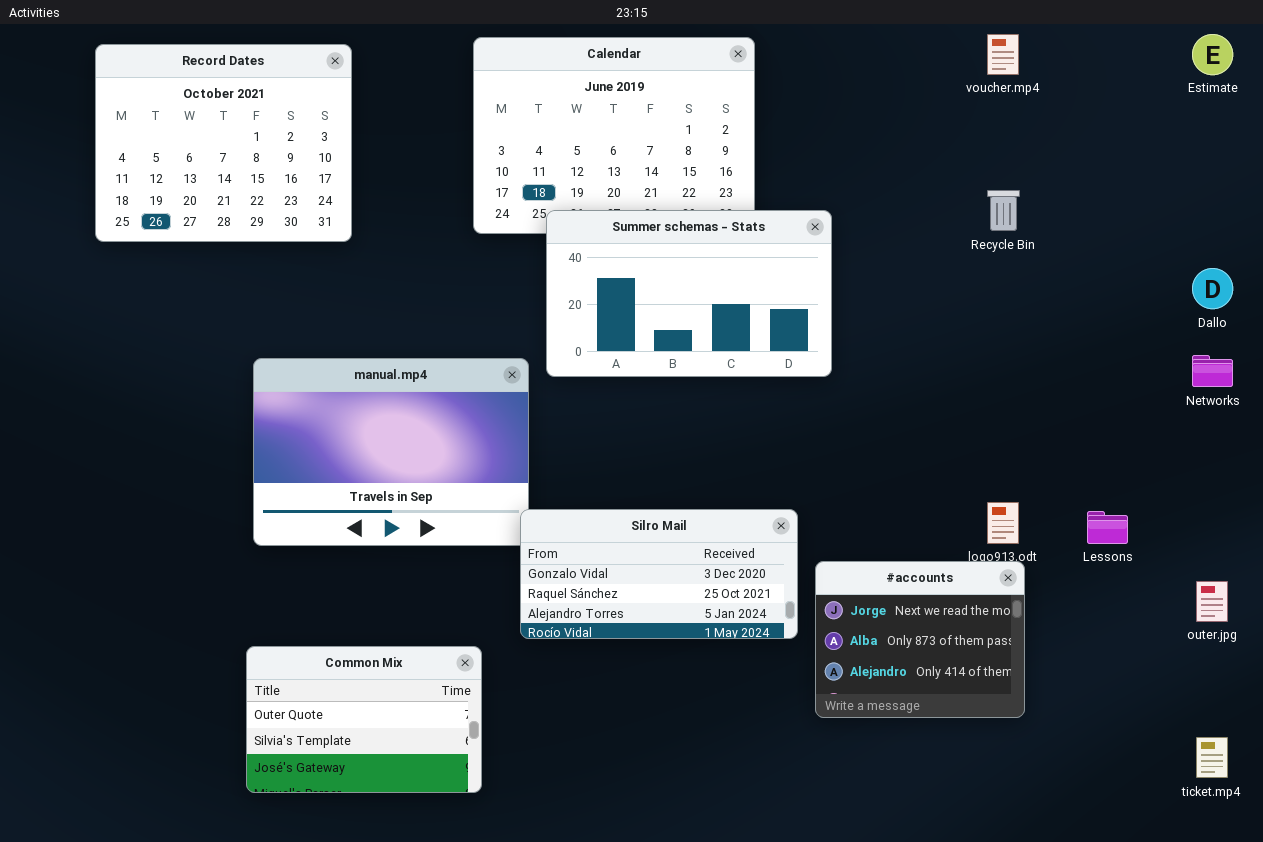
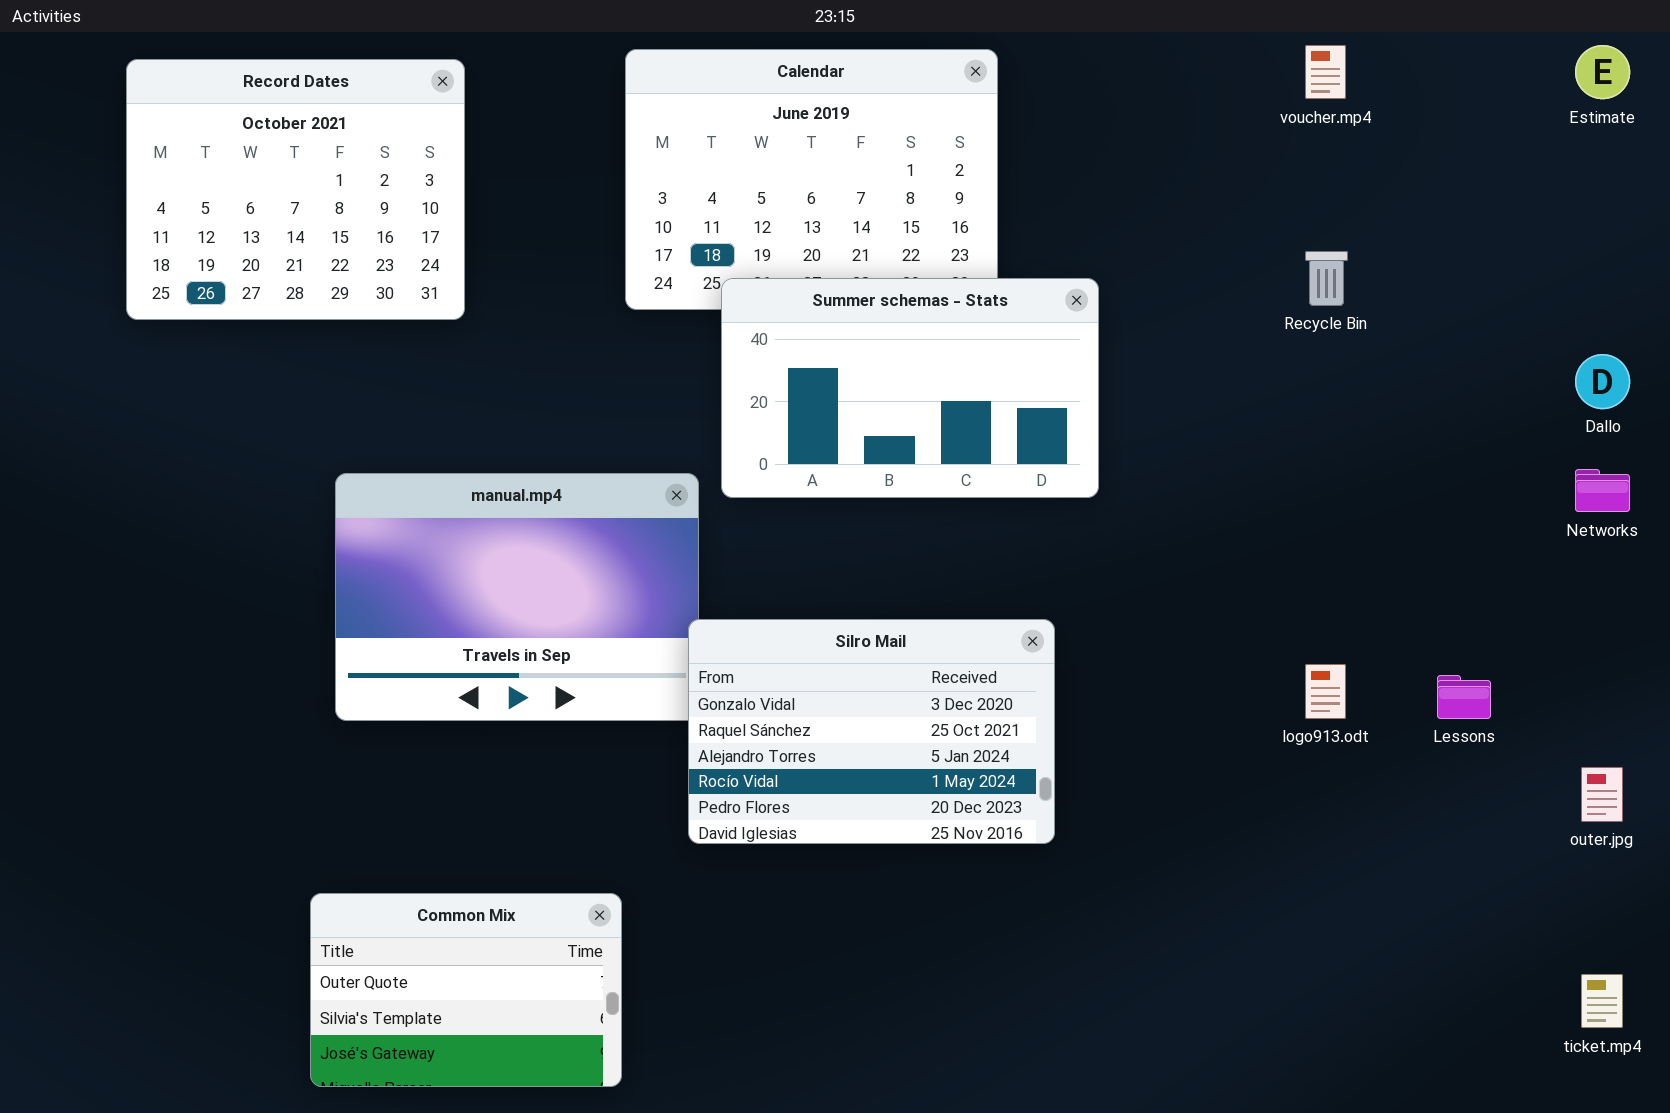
Silro Mail: [520,509,798,639] -> [688,619,1055,844], resized
#accounts: [815,561,1025,718] -> none, closed
Common Mix: [246,646,482,793] -> [310,893,622,1087], moved

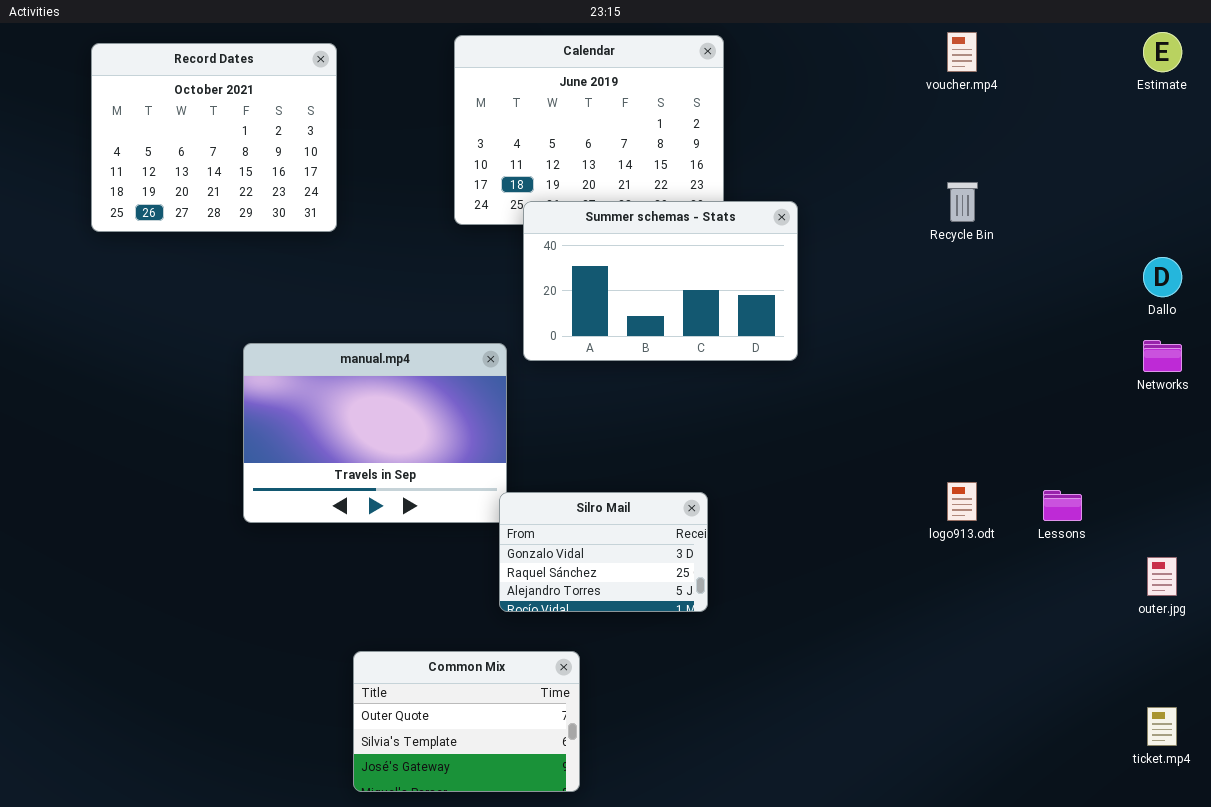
Silro Mail: [688,619,1055,844] -> [499,492,708,612], resized
Common Mix: [310,893,622,1087] -> [353,651,580,792], moved

